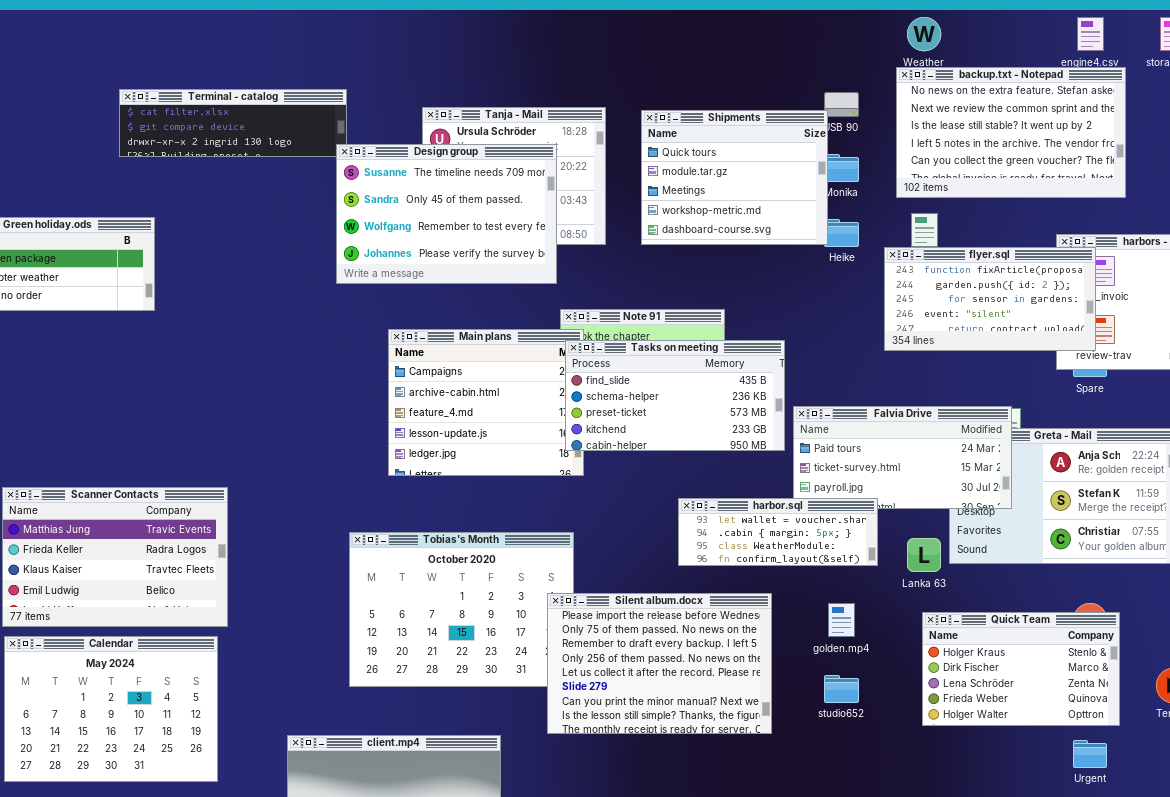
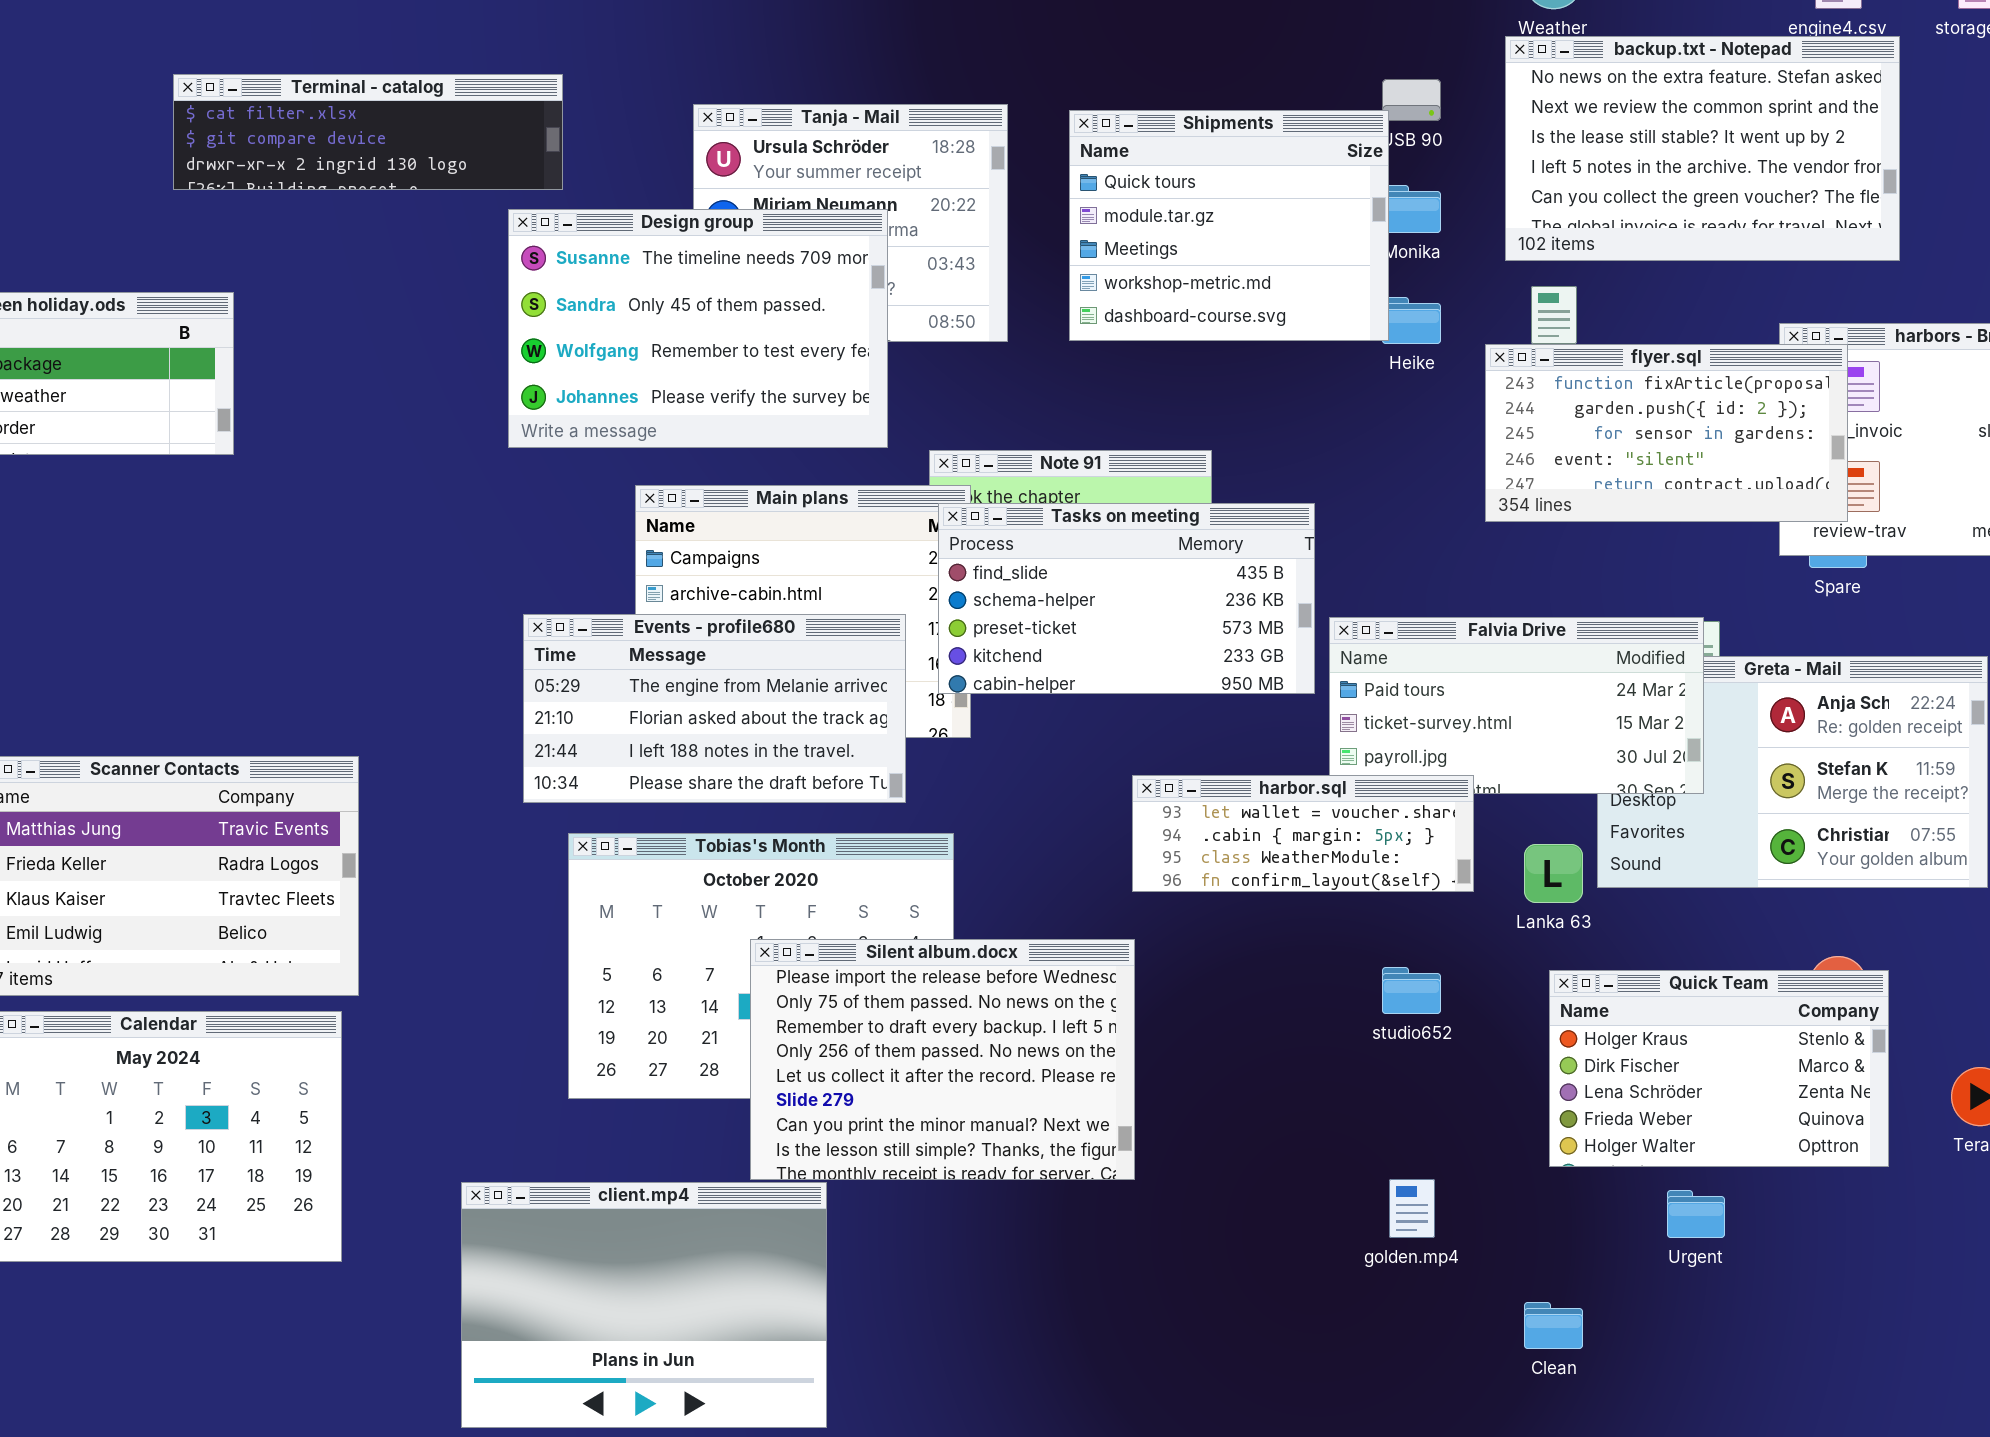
Design group: [336,144,557,284] -> [508,209,888,448], moved
Events - profile680: none -> [523,614,906,803], opened
Silent album.docx: [547,593,772,734] -> [750,939,1135,1180], moved
golden.mp4: [828,603,855,637] -> [1389,1179,1435,1238], moved
studio652: [824,675,859,703] -> [1382,967,1441,1014], moved
Urgent: [1073,740,1107,768] -> [1667,1190,1725,1238], moved

